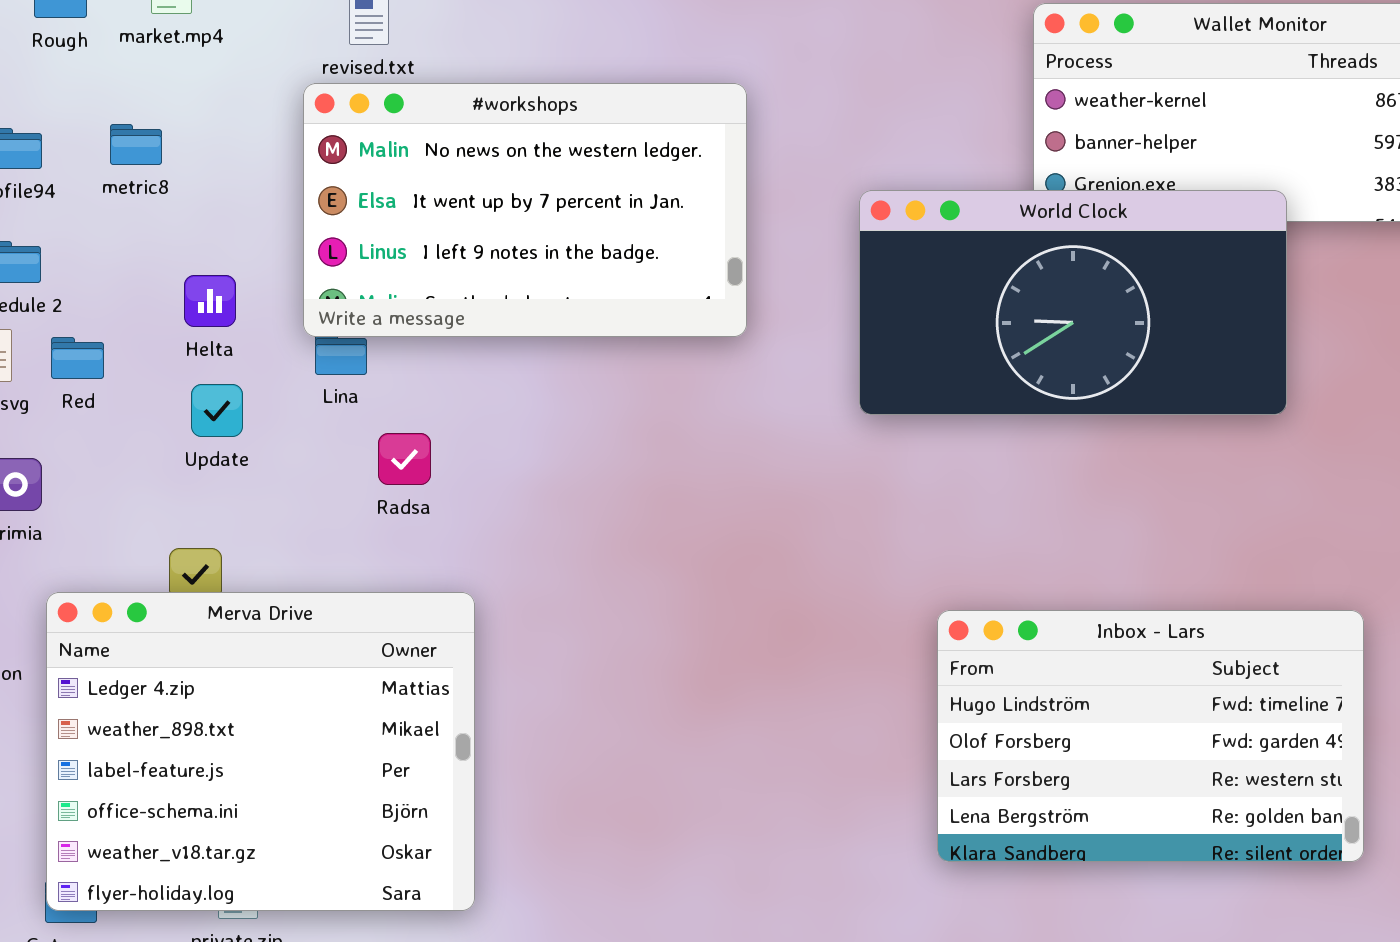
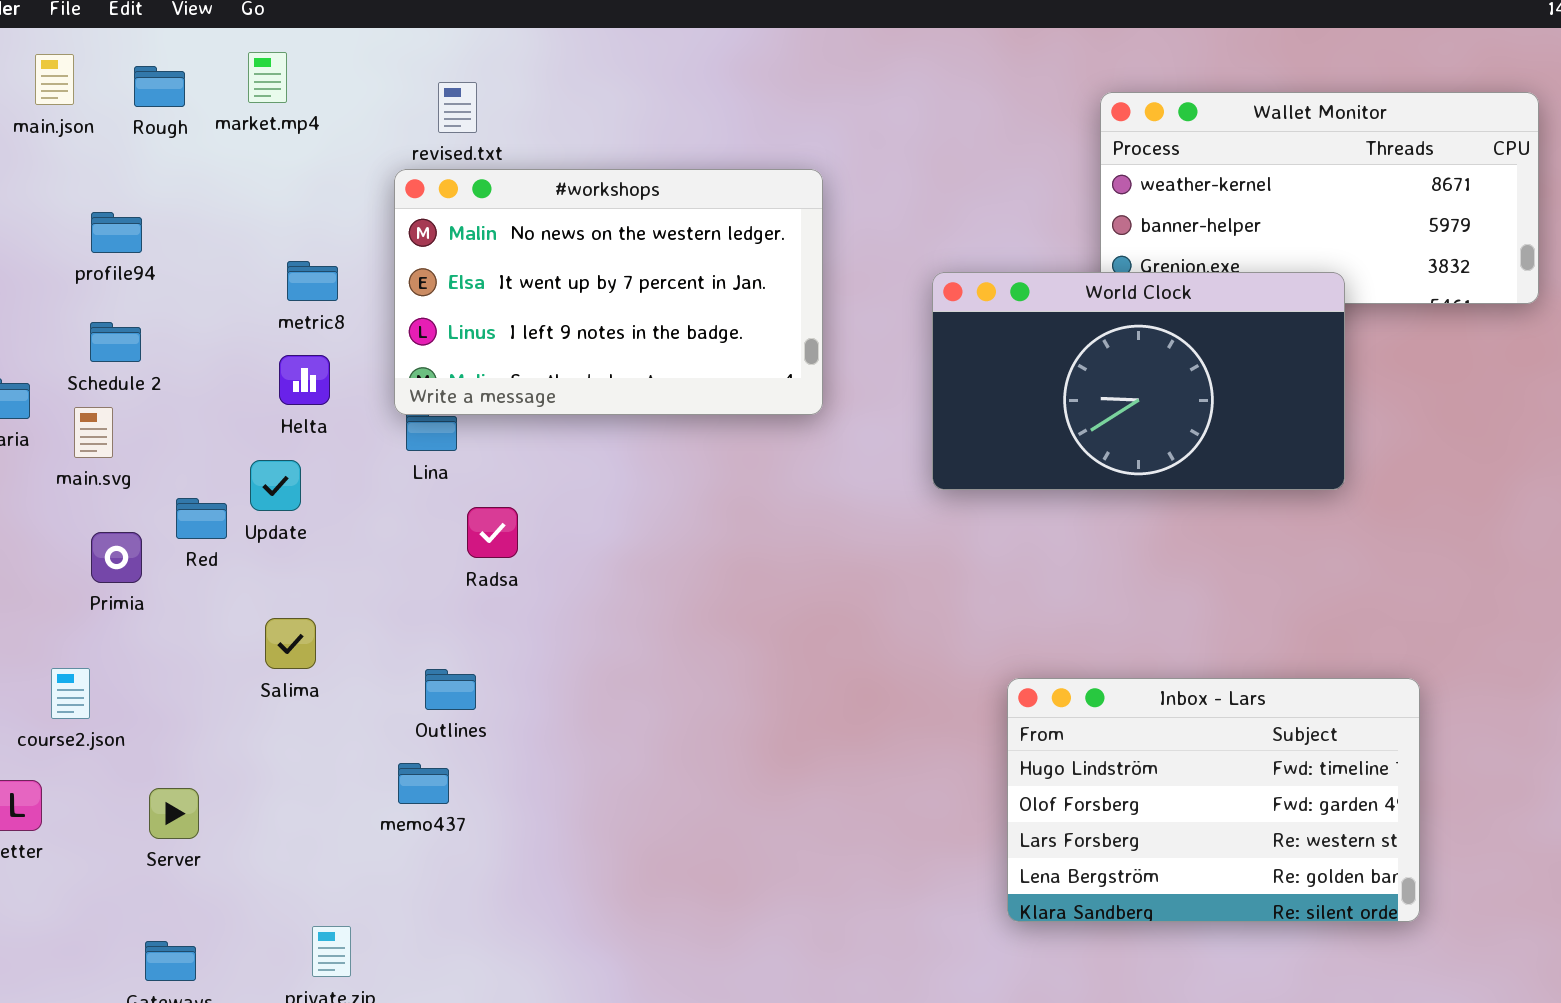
metric8: [110,124,162,165] -> [287,261,338,301], moved
Red: [51,337,104,379] -> [176,498,227,539], moved
Update: [191,384,243,437] -> [250,460,301,511], moved
Merva Drive: [46,592,475,911] -> none, closed

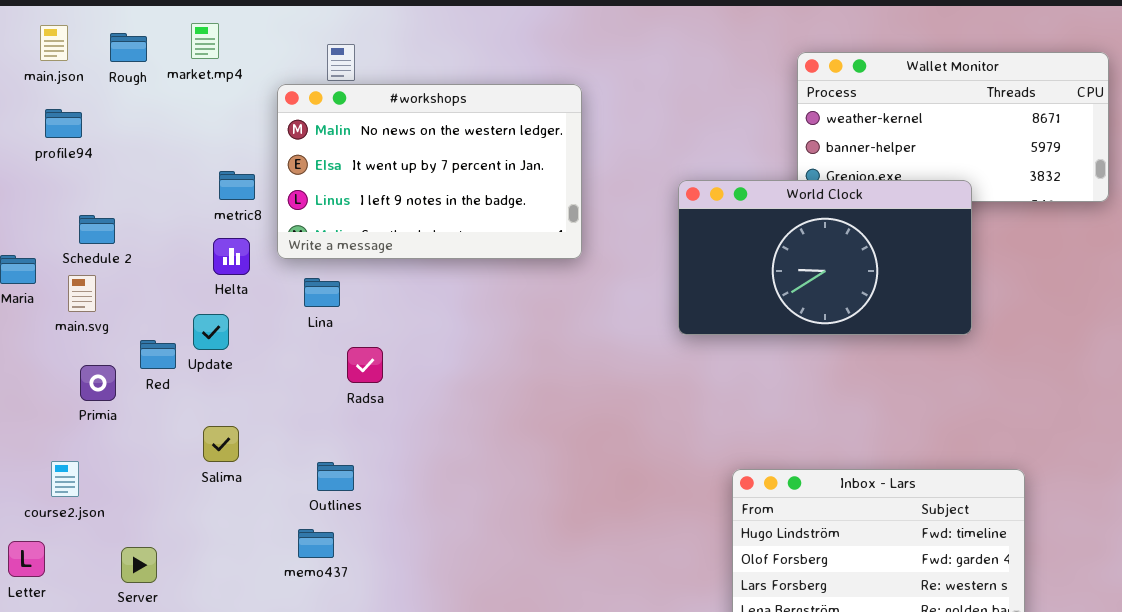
#workshops: [394,169,823,415] -> [277,84,582,259], moved
profile94: [91,212,142,253] -> [45,109,82,138], moved

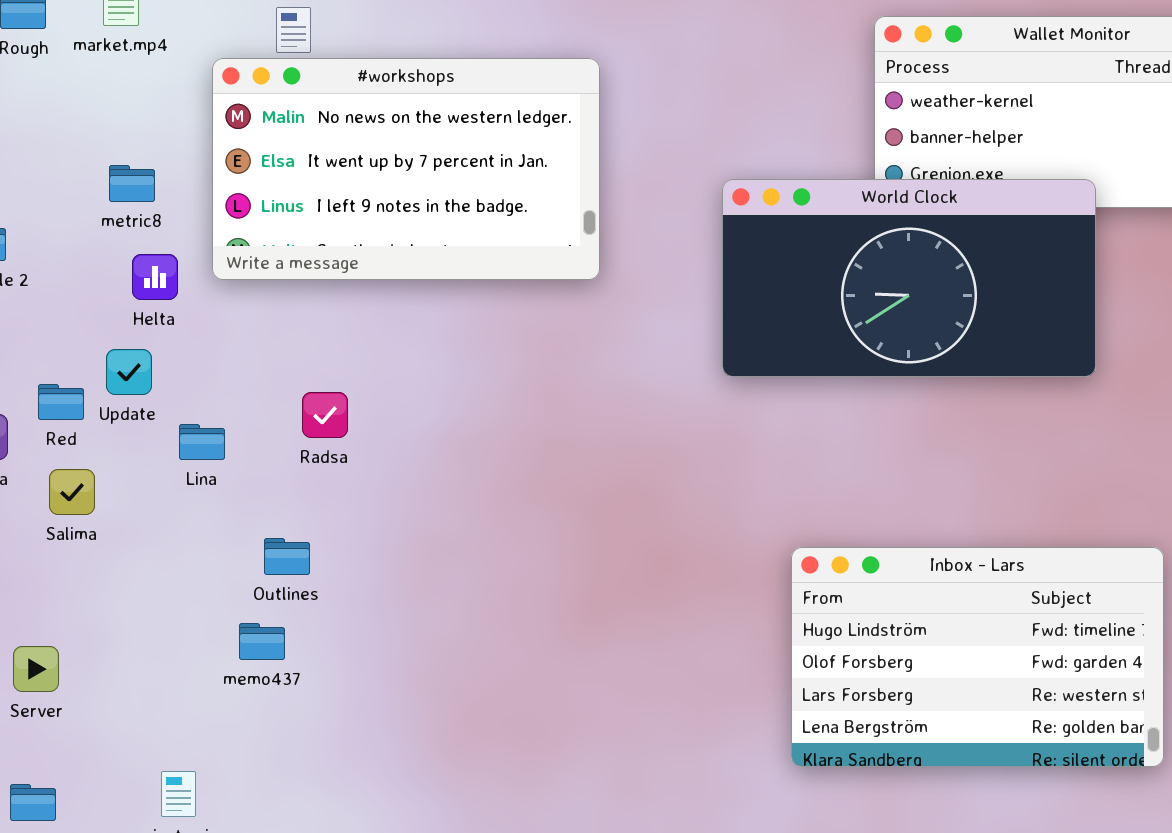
metric8: [219,171,255,200] -> [109,165,155,202], moved
Lina: [304,278,340,307] -> [179,424,225,460], moved
Salima: [203,426,239,462] -> [49,469,95,515], moved

